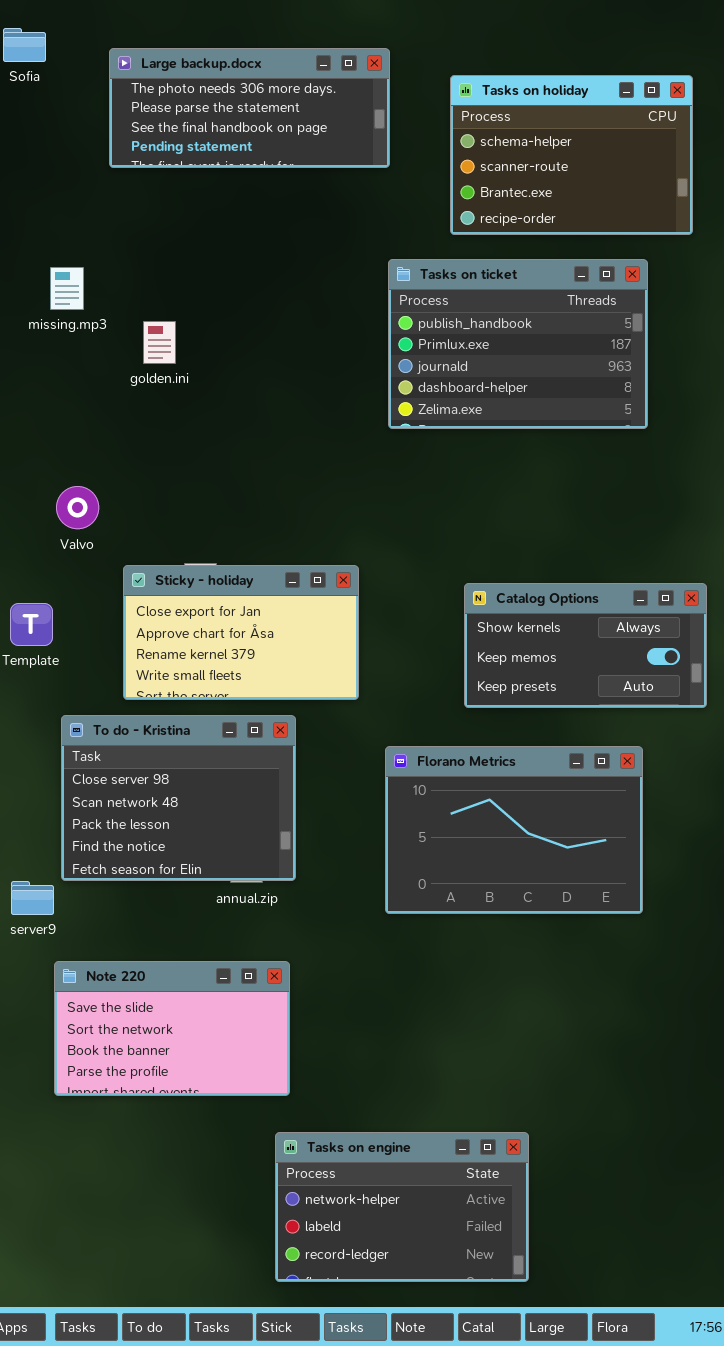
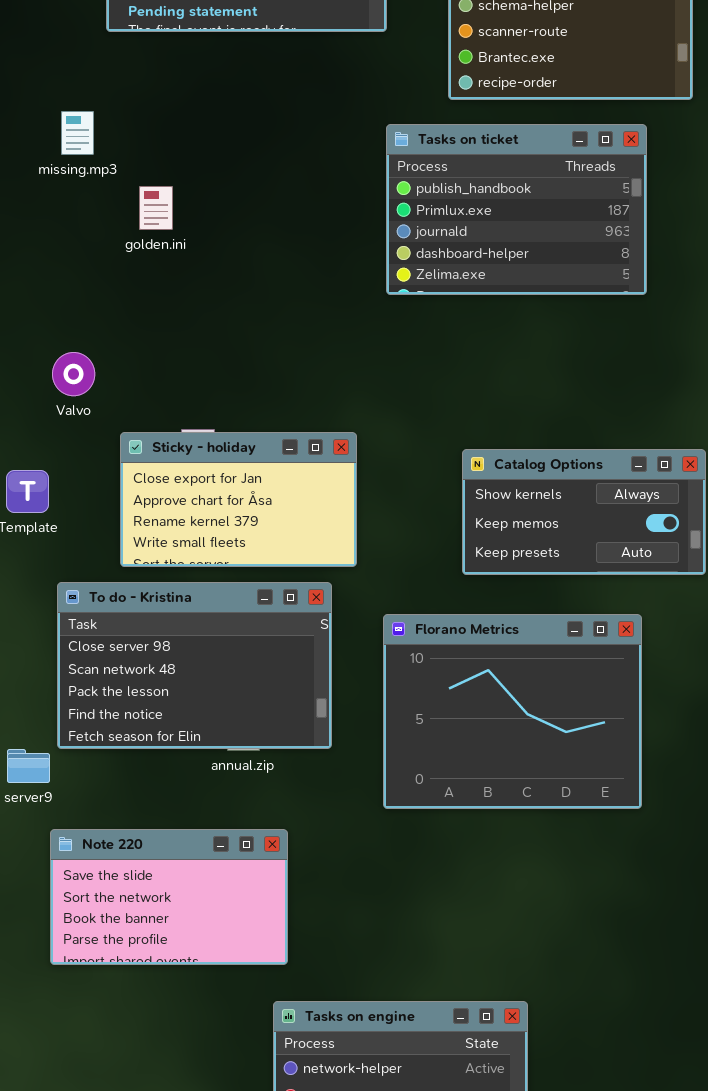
missing.mp3: [50,267,84,310] -> [61,111,94,155], moved
To do - Kristina: [61,715,296,881] -> [57,582,332,749], resized
Florano Metrics: [385,746,643,914] -> [383,614,642,809], resized

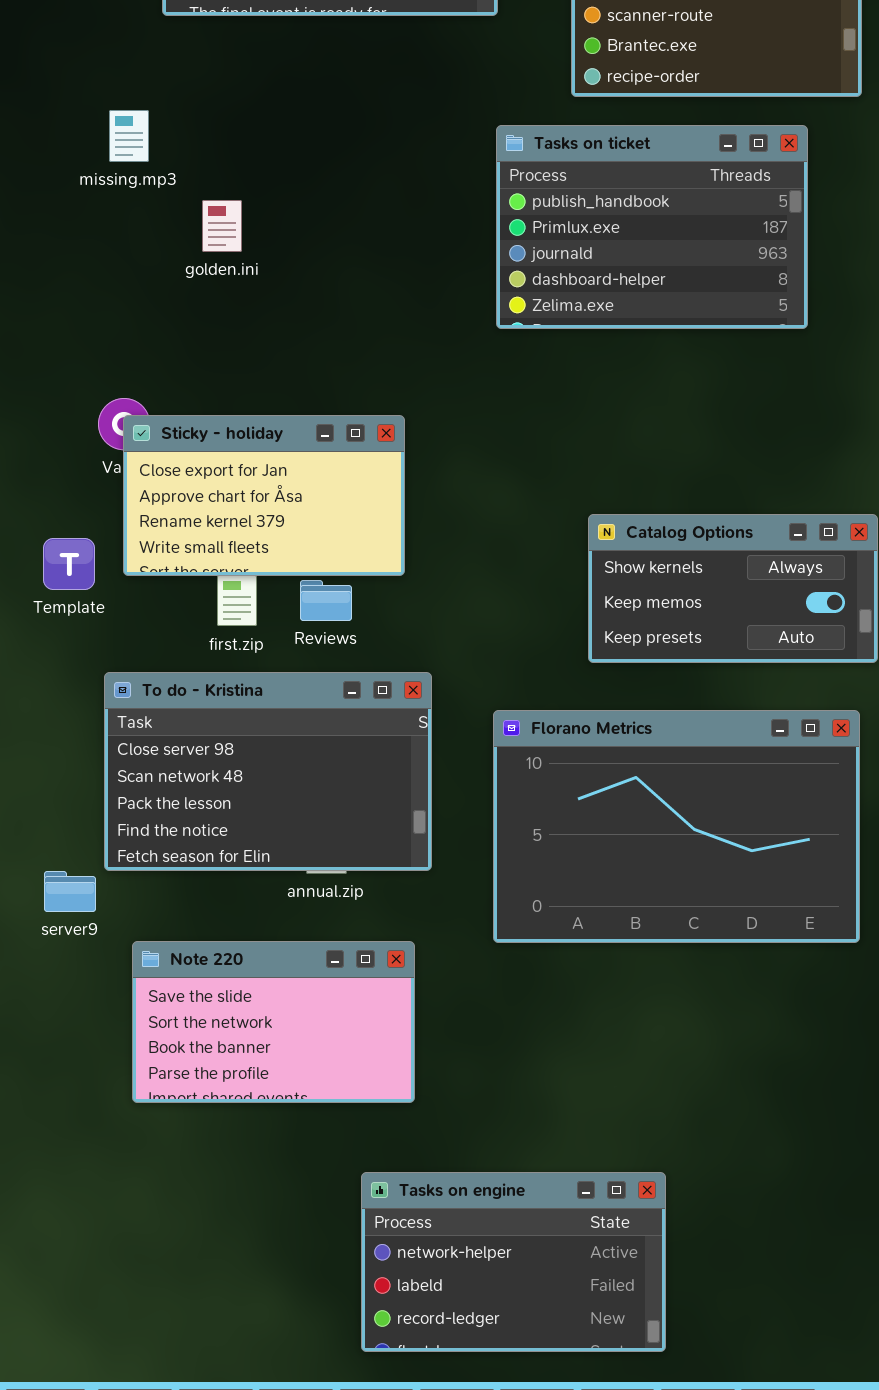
Sticky - holiday: [120,432,357,567] -> [123,415,405,576], moved
Florano Metrics: [383,614,642,809] -> [493,710,860,943], resized
Note 220: [50,829,288,965] -> [132,941,415,1103], moved

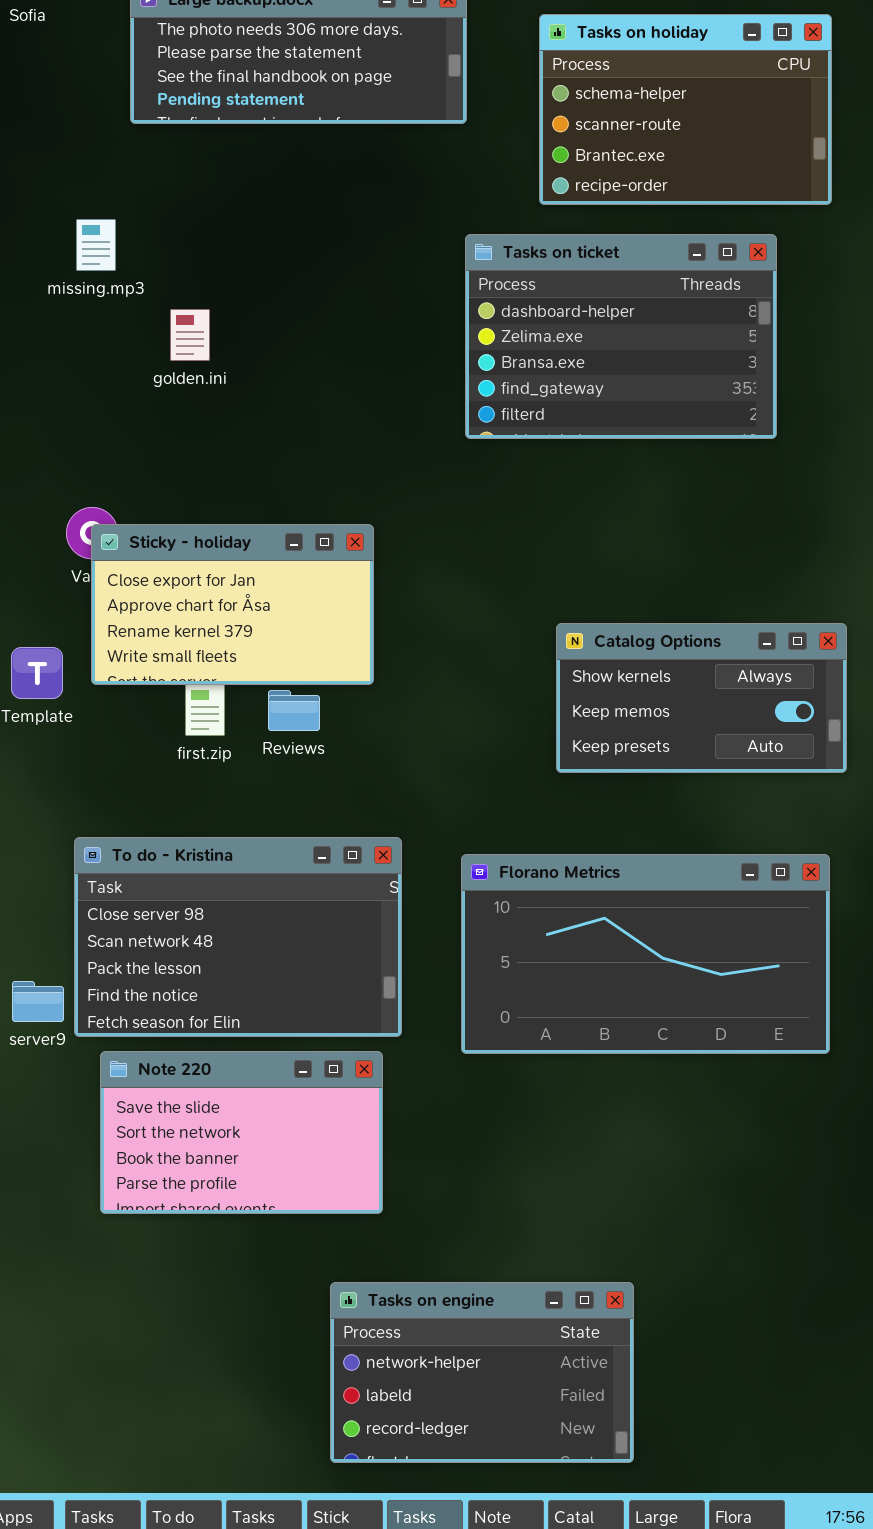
Tasks on ticket: [496,125,808,329] -> [465,234,777,439], scrolled down 3 rows
To do - Kristina: [104,672,432,871] -> [74,837,402,1037], moved
Florano Metrics: [493,710,860,943] -> [461,854,830,1054], resized

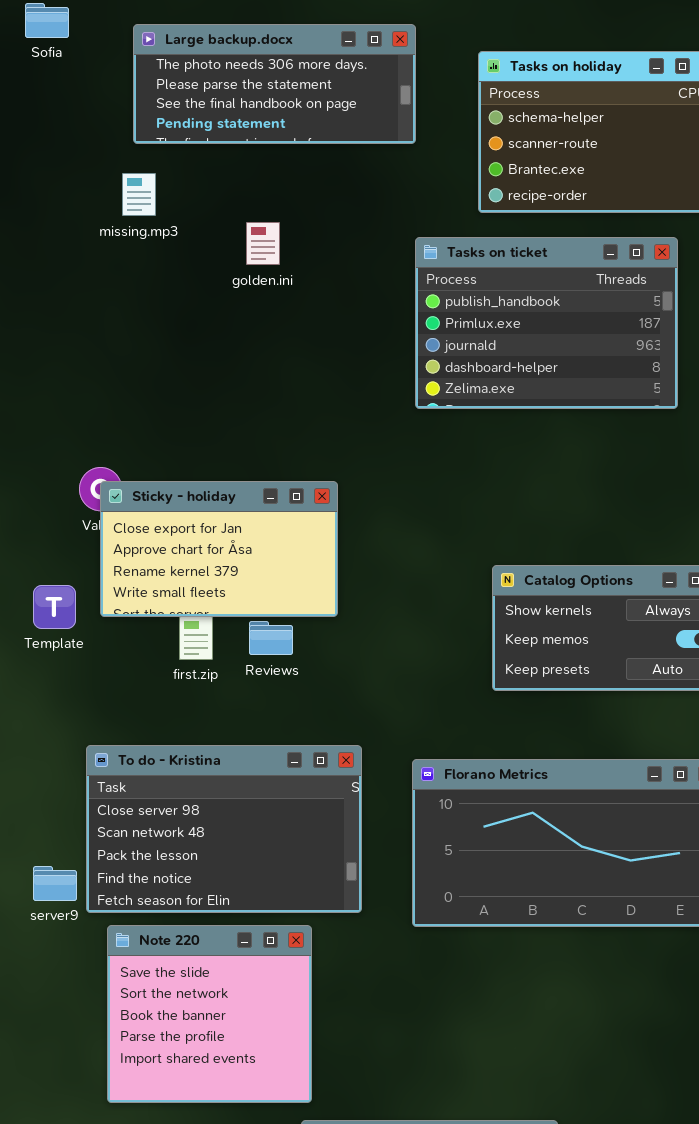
missing.mp3: [76,219,116,271] -> [122,173,156,216], moved
Tasks on ticket: [465,234,777,439] -> [415,237,678,409], scrolled up 3 rows
golden.ini: [170,309,210,361] -> [246,222,280,265], moved
Note 220: [100,1051,383,1214] -> [107,925,312,1103], resized

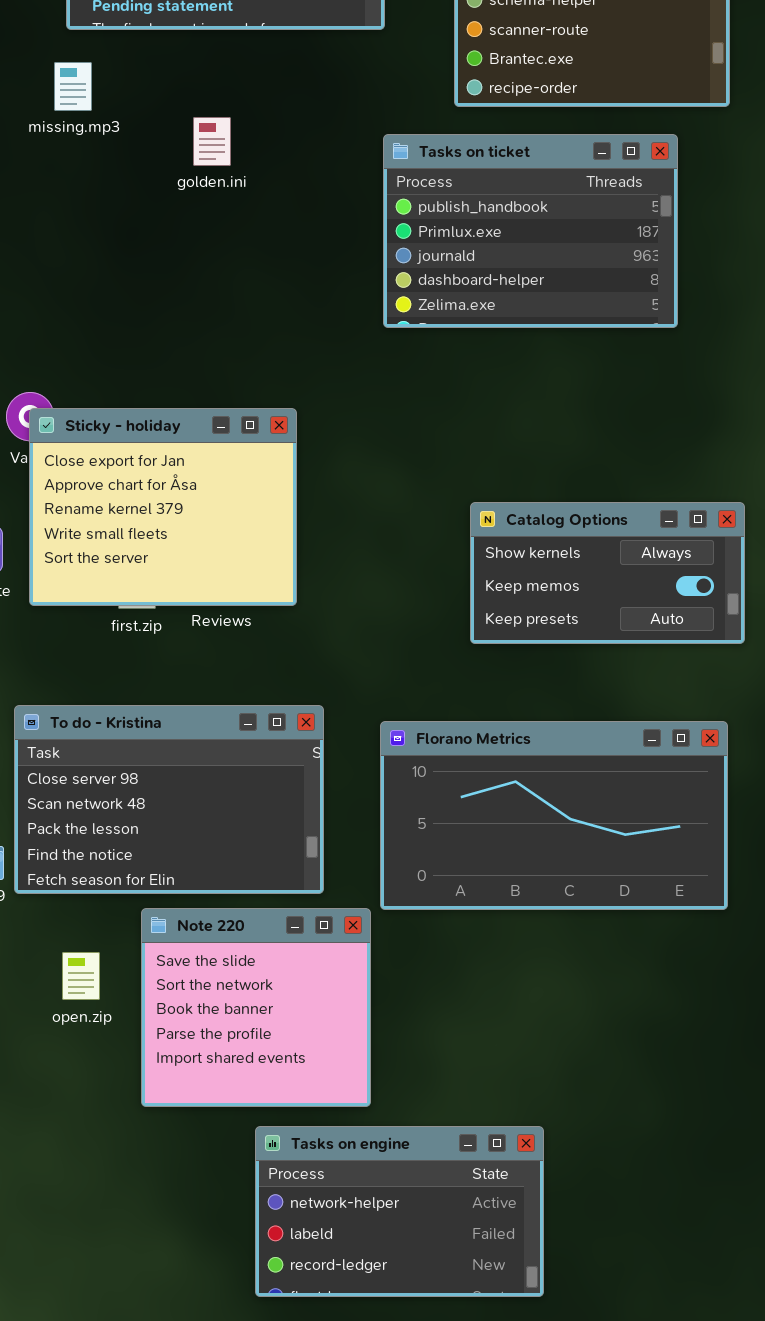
Sticky - holiday: [100,481,338,617] -> [29,408,297,606], resized
Note 220: [107,925,312,1103] -> [141,908,371,1107], moved

